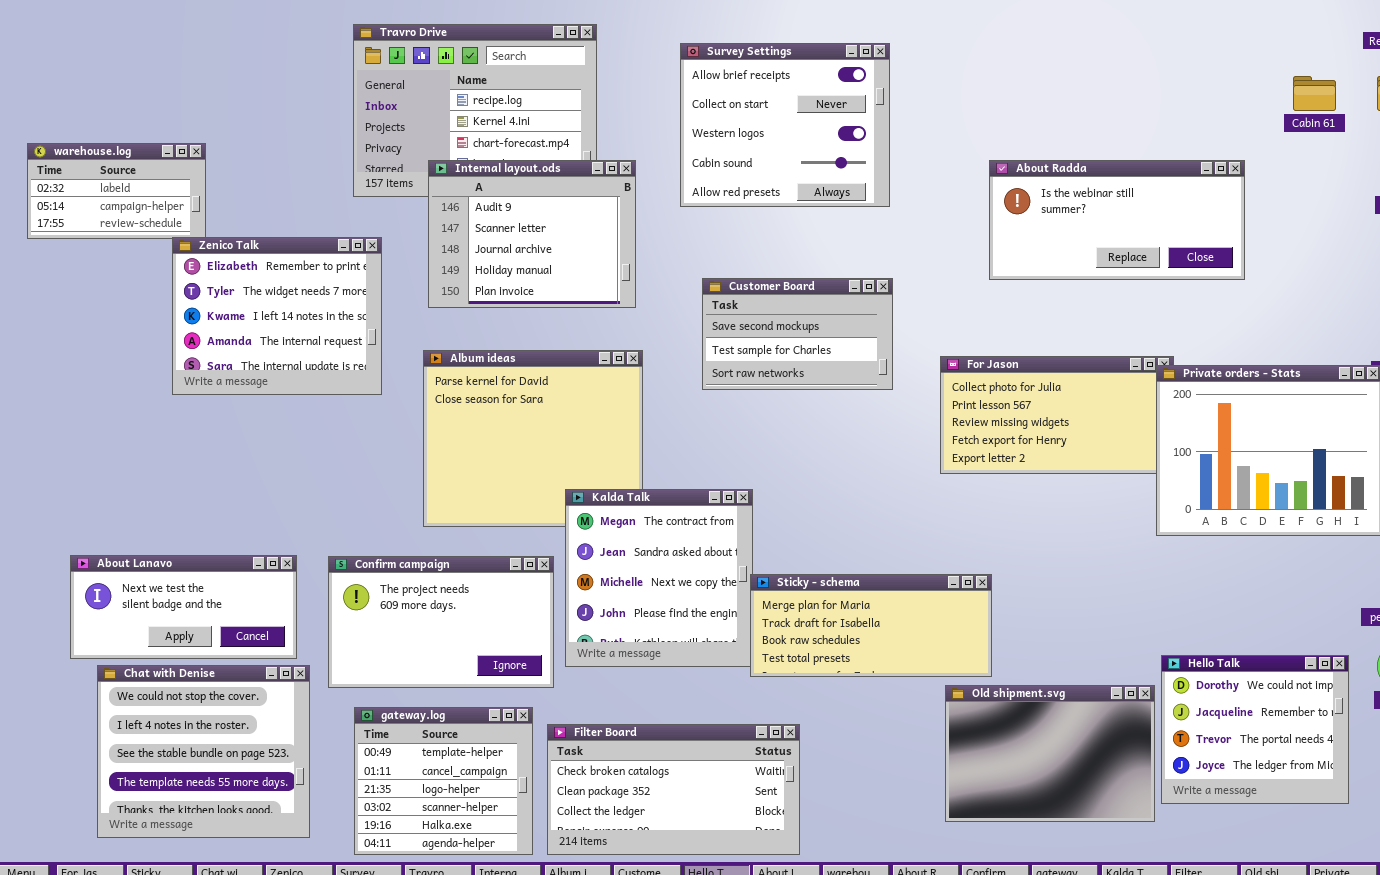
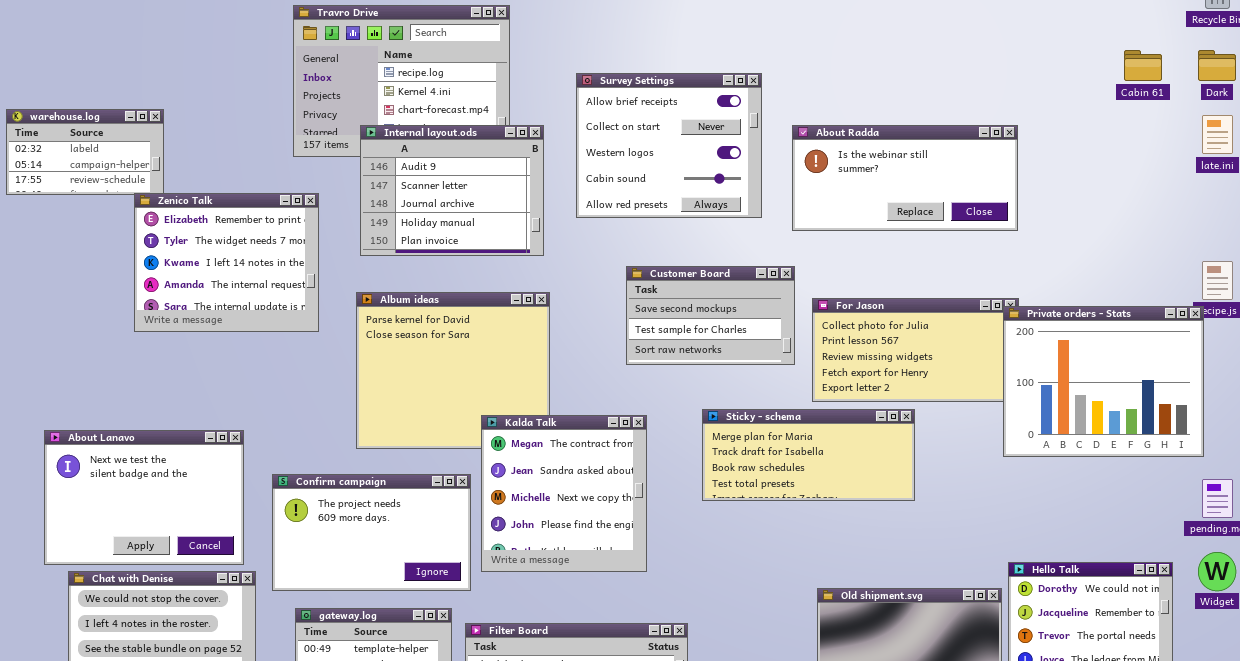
Survey Settings: [680,43,890,207] -> [576,73,762,218], moved
About Radda: [989,160,1245,280] -> [792,125,1018,231], moved
Customer Board: [702,278,893,390] -> [626,266,795,365], moved
About Lanavo: [70,555,297,659] -> [44,430,244,565], resized
Sticky - schema: [750,574,992,677] -> [702,409,915,501], moved

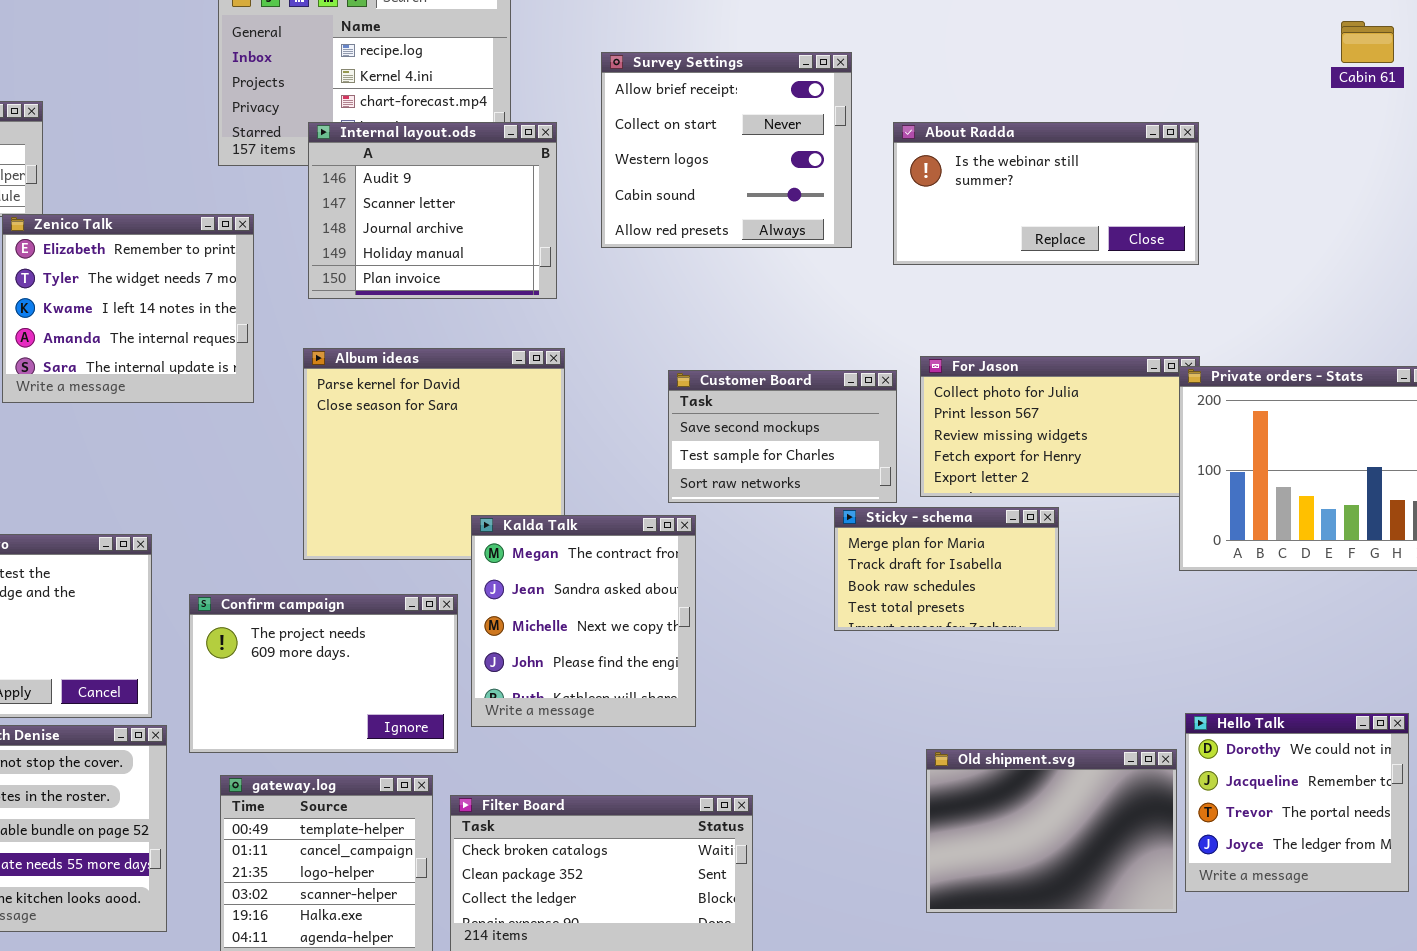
Customer Board: [626,266,795,365] -> [668,370,897,503], moved
Sticky - schema: [702,409,915,501] -> [834,507,1059,631], resized

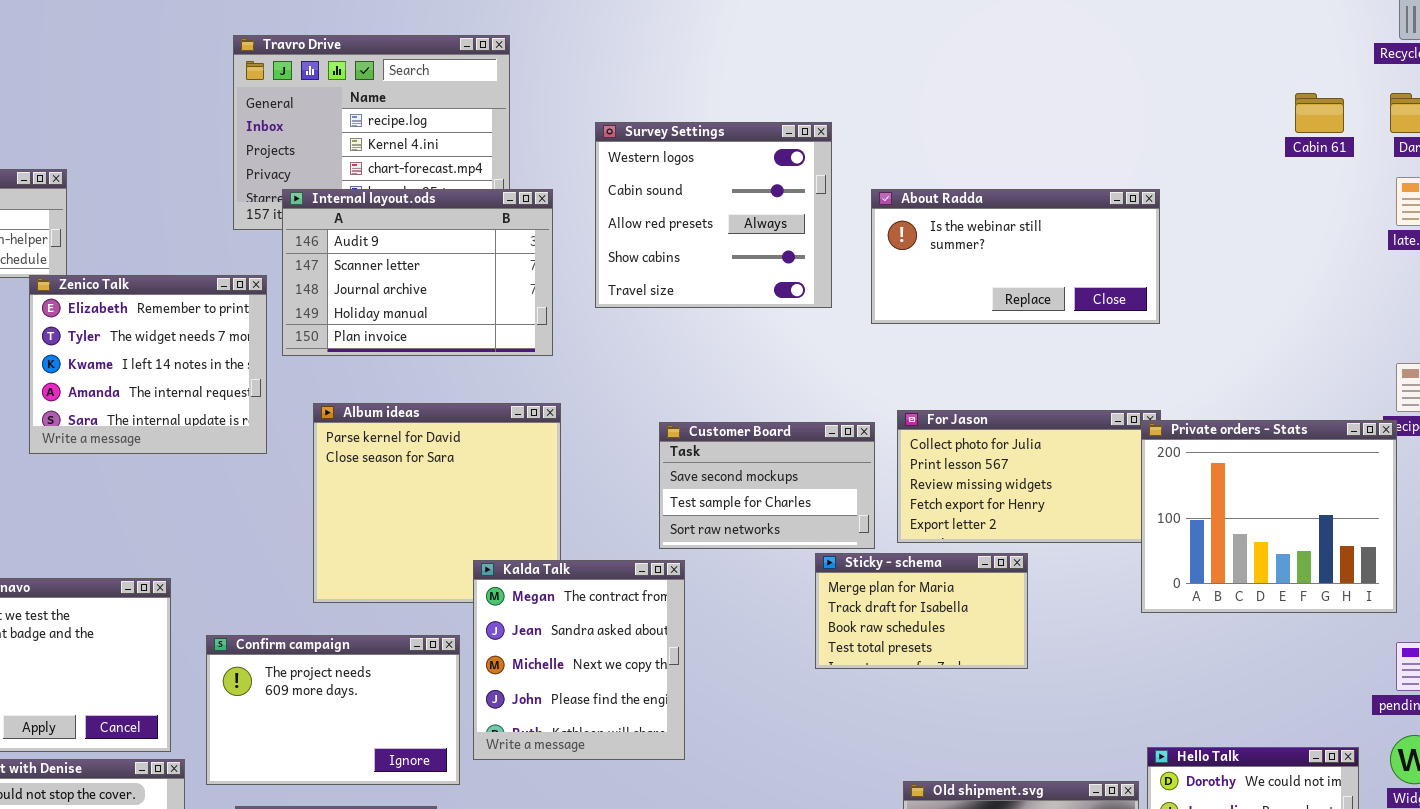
Survey Settings: [601,52,852,248] -> [595,122,832,308], scrolled down 2 rows
Internal layout.ods: [308,122,557,299] -> [282,189,553,356], resized

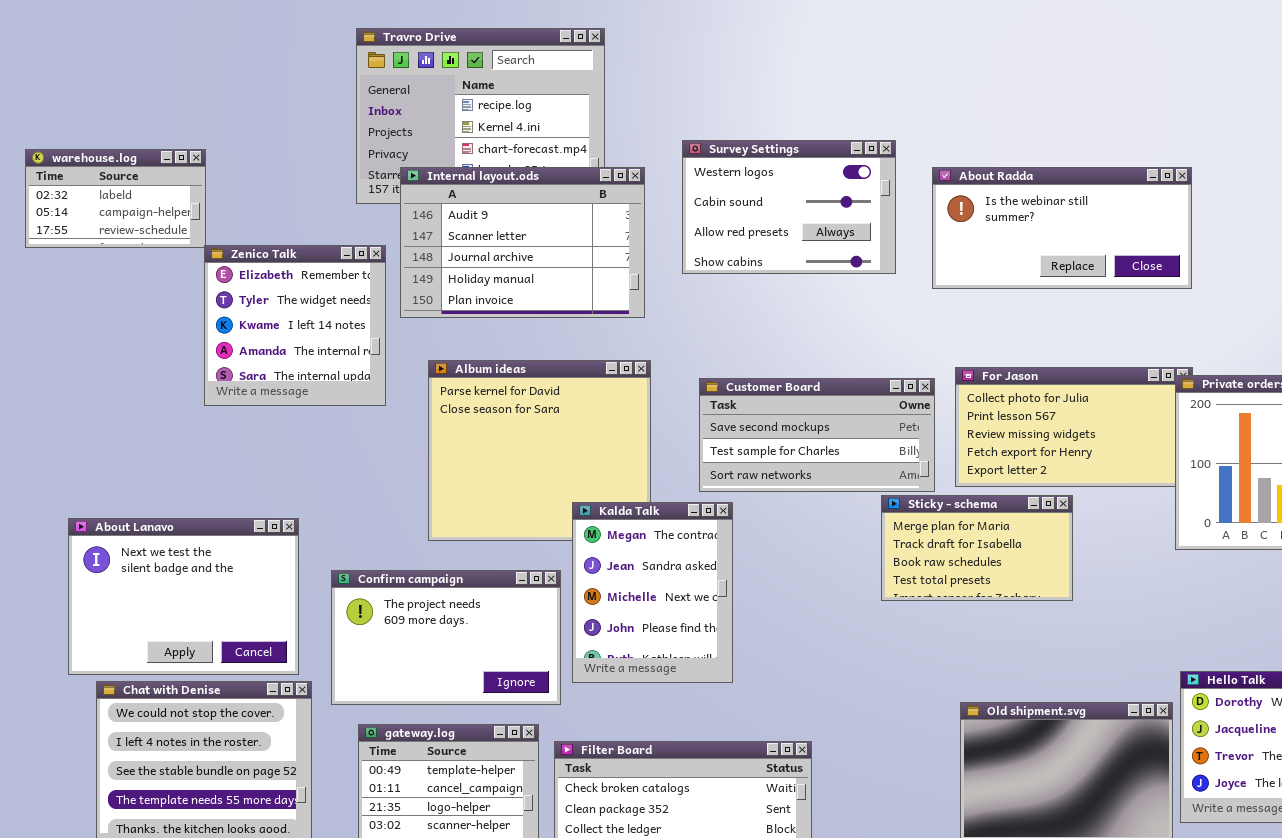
Survey Settings: [595,122,832,308] -> [682,140,896,274], resized
Zenico Talk: [29,275,267,454] -> [204,245,386,406], resized
Customer Board: [659,422,875,549] -> [699,378,935,492], resized
Kalda Talk: [473,560,685,760] -> [572,502,733,683], resized

